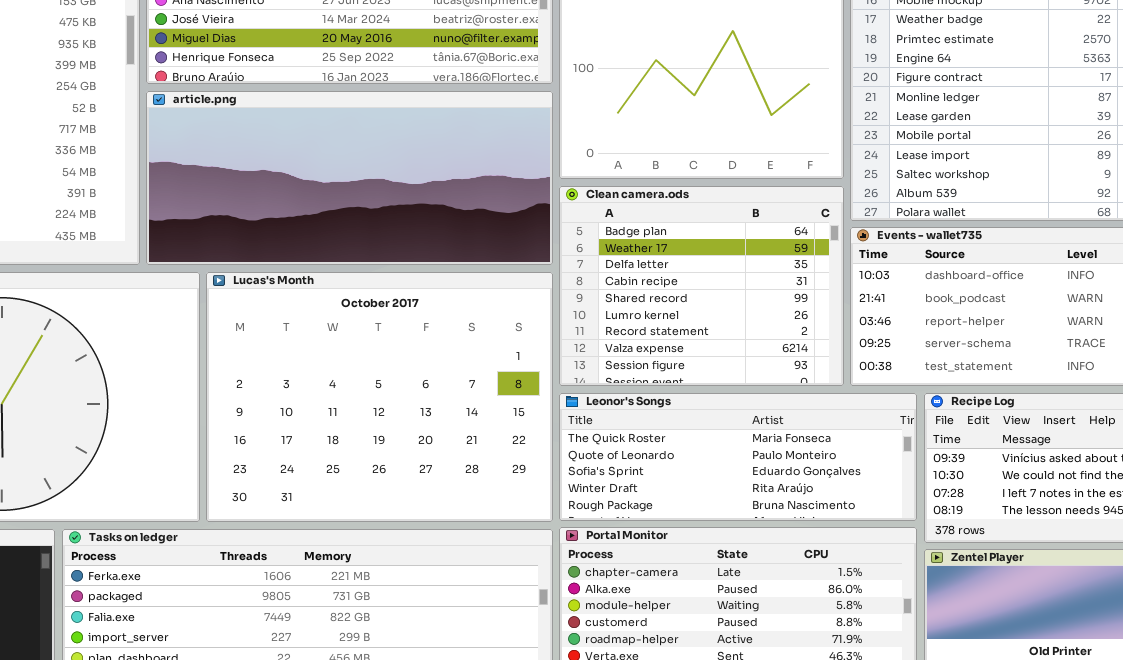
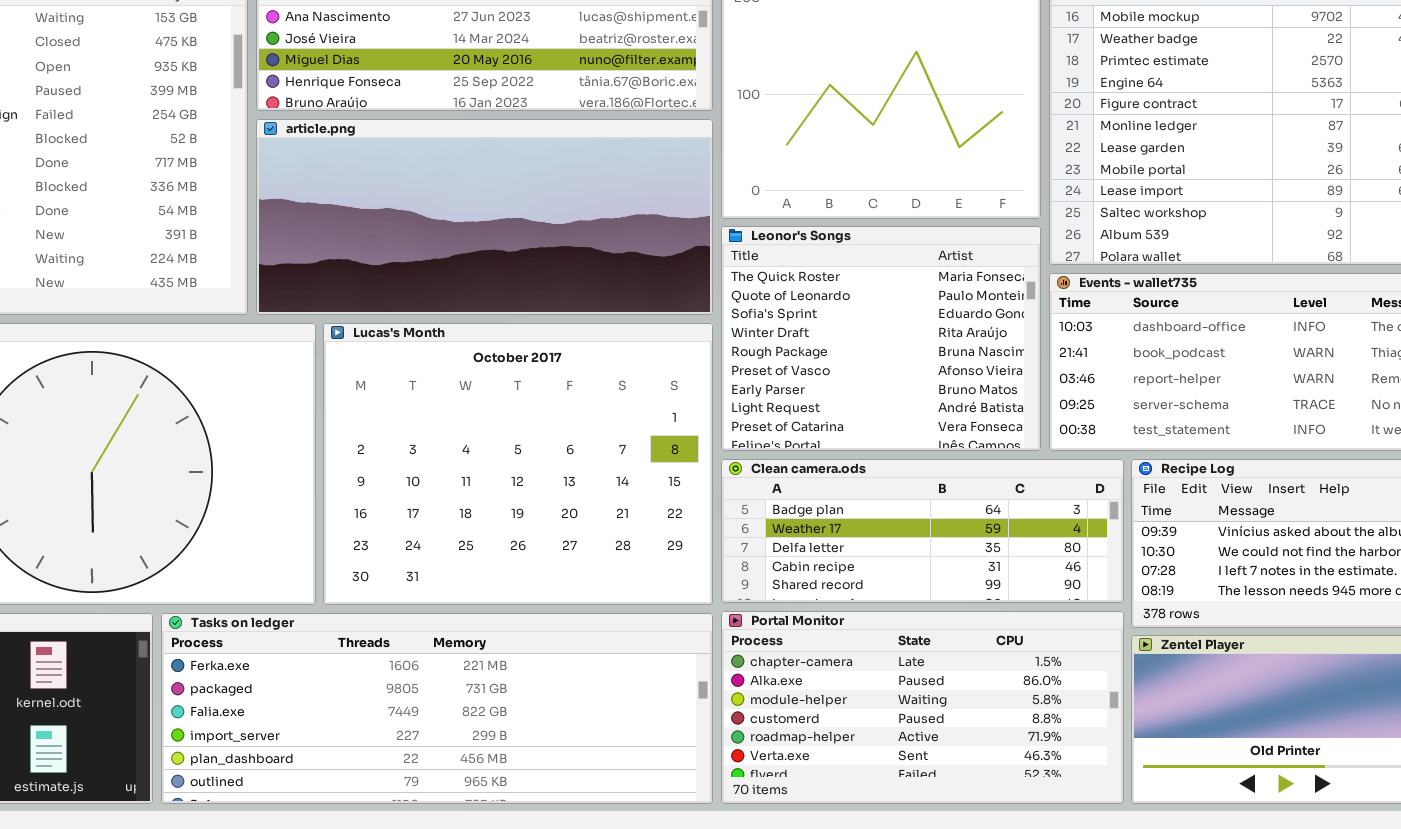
Clean camera.ods: [559,186,844,386] -> [721,459,1124,603], moved, resized
Leonor's Songs: [559,393,917,521] -> [721,226,1041,451], moved, resized

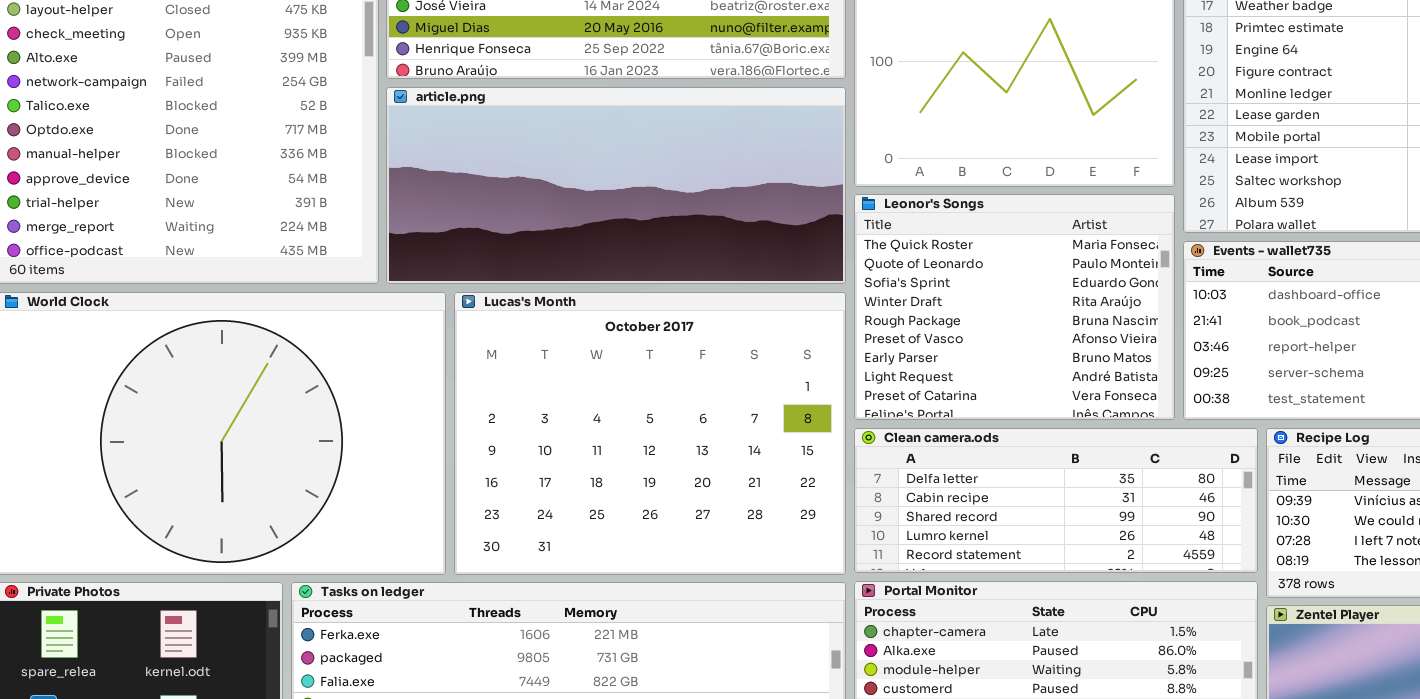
Clean camera.ods: [721,459,1124,603] -> [854,428,1258,573], scrolled down 2 rows

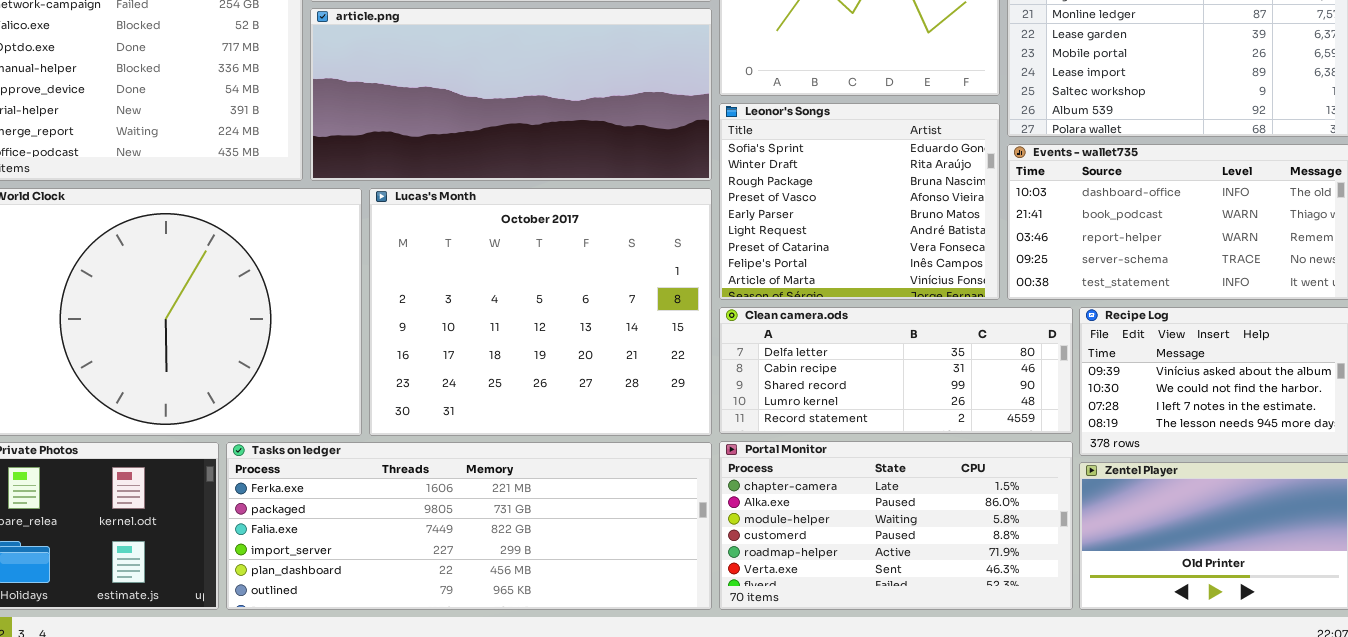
Leonor's Songs: [854,194,1175,420] -> [719,103,1000,300], scrolled down 2 rows

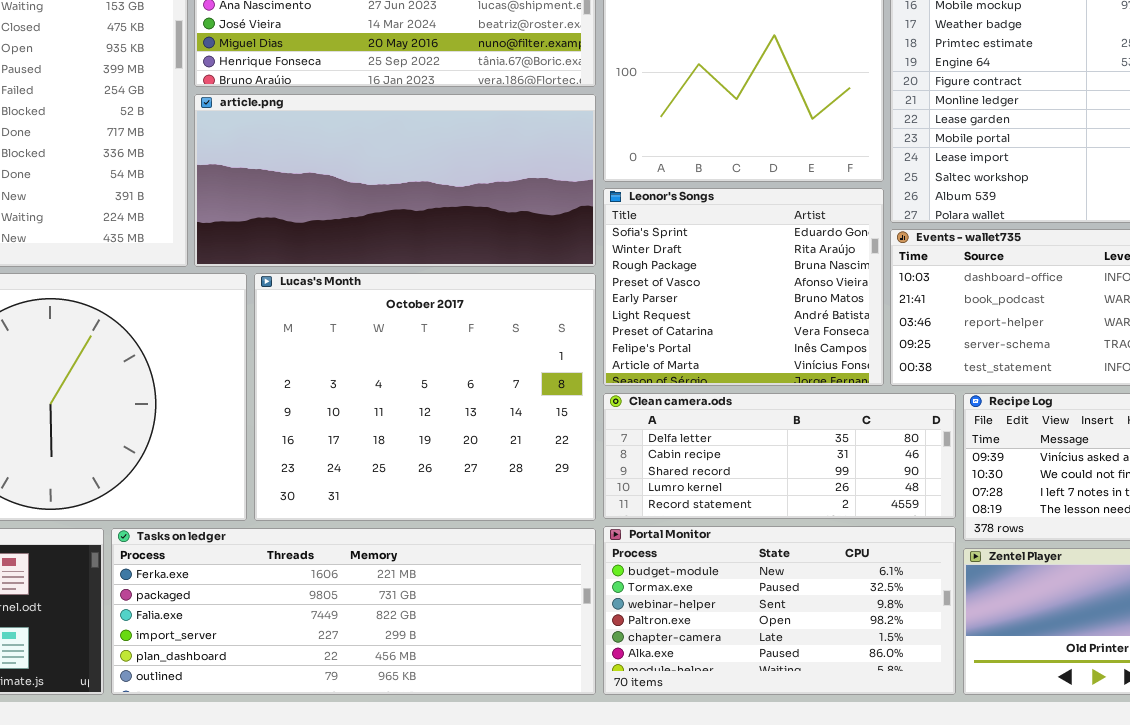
Portal Monitor: [719,441,1073,610] -> [603,526,956,695], scrolled up 4 rows

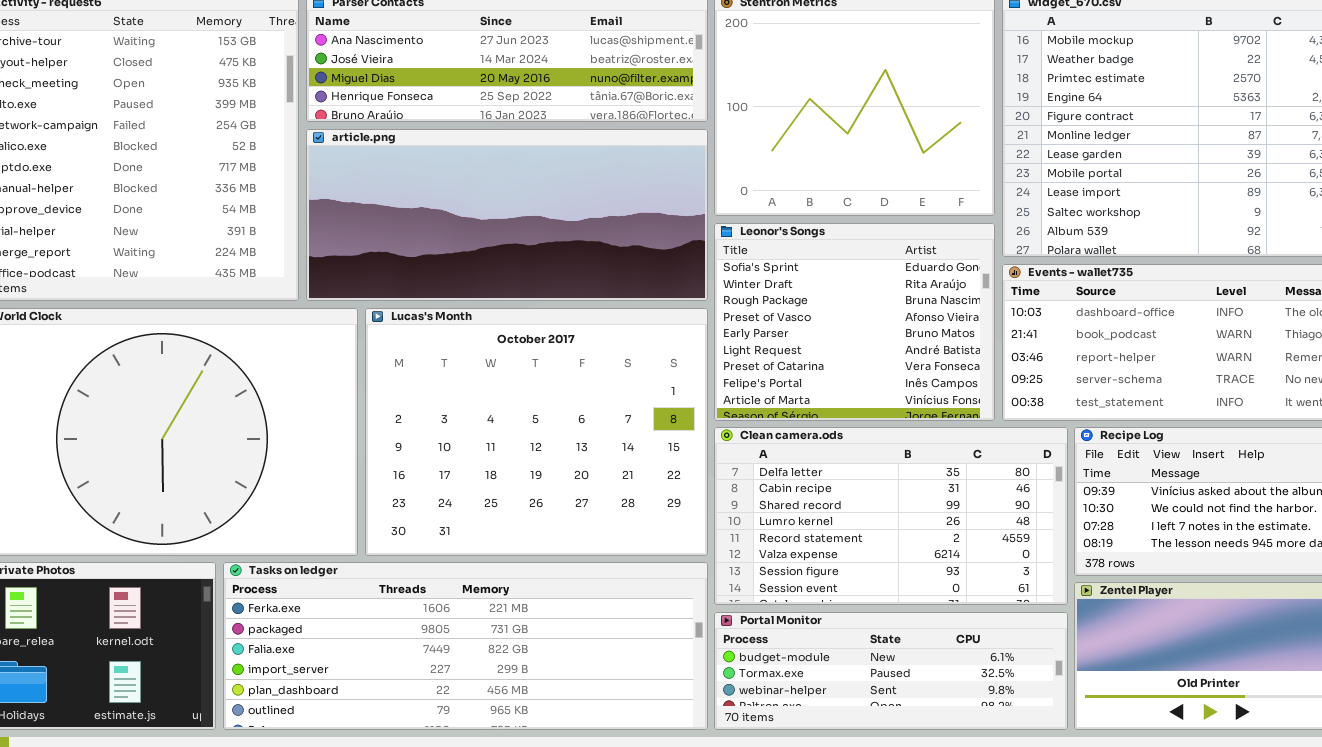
Clean camera.ods: [603,393,956,519] -> [714,427,1068,605], resized
Portal Monitor: [603,526,956,695] -> [714,612,1068,730], resized

